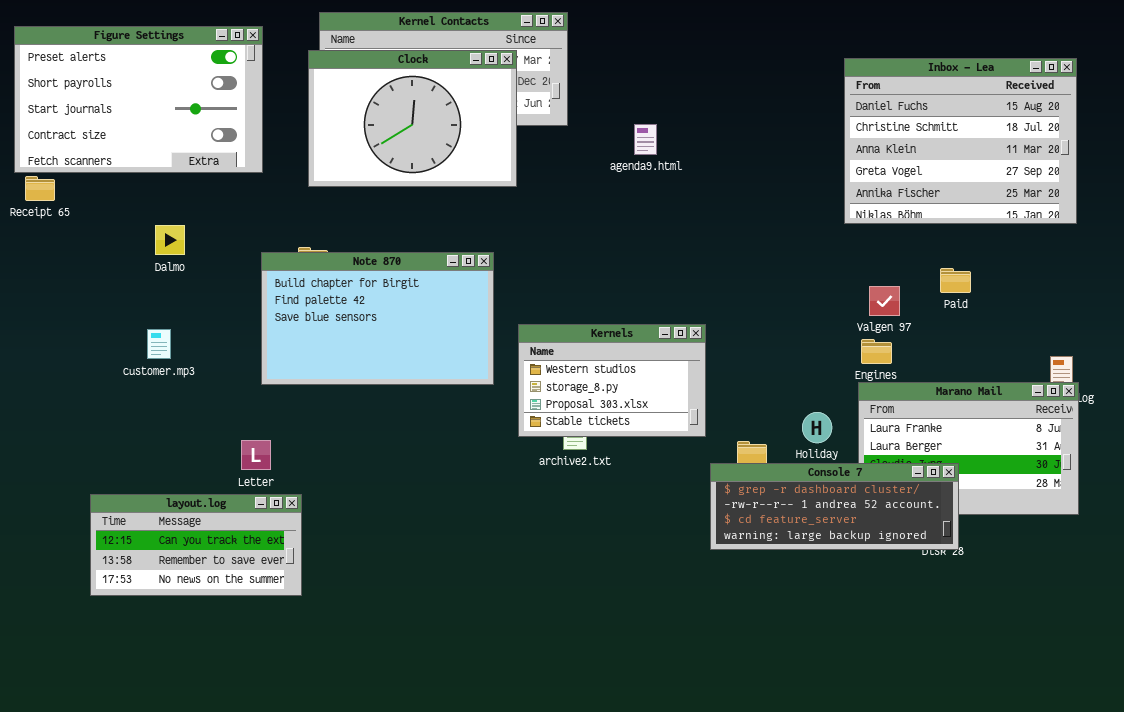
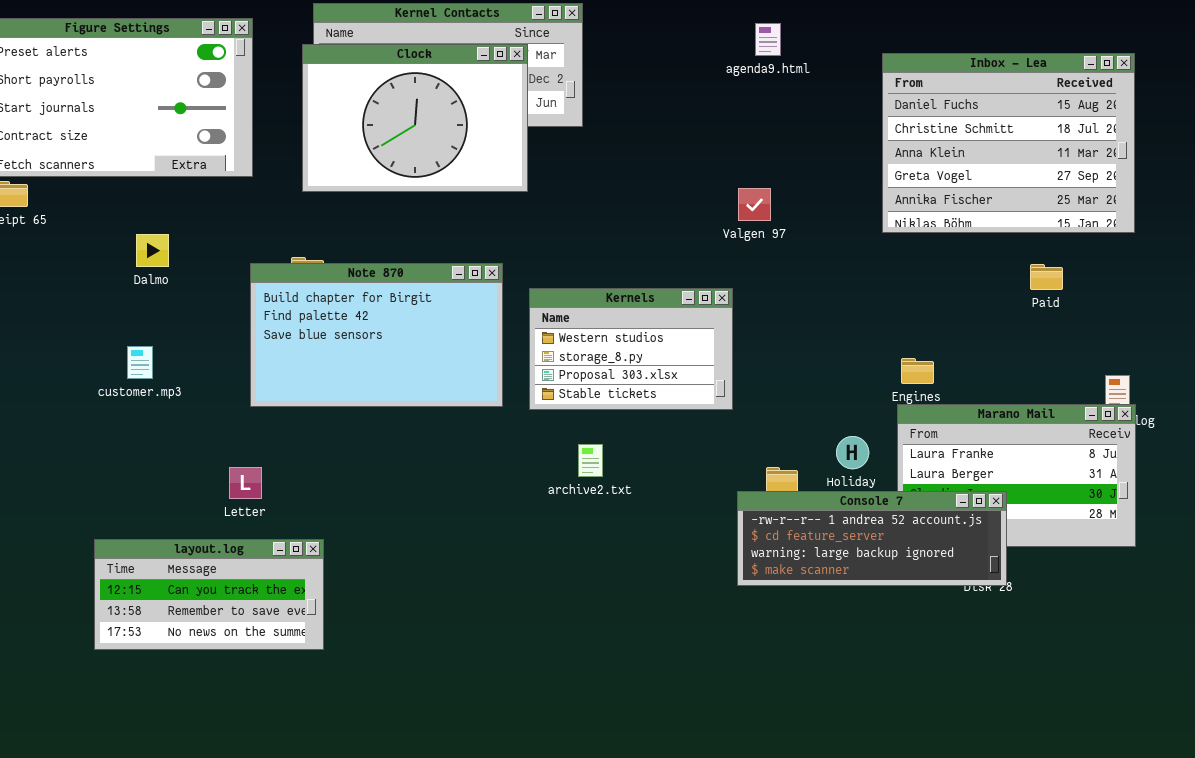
agenda9.html: [634,124,657,155] -> [755,23,781,56], moved
Paid: [940,268,971,293] -> [1030,264,1063,290], moved
Valgen 97: [869,286,900,316] -> [738,188,771,221], moved
Kernels: [518,324,706,437] -> [529,288,733,410], moved
Console 7: [710,463,959,550] -> [737,491,1007,586], scrolled down 1 row
layout.log: [90,494,302,596] -> [94,539,324,650], moved

